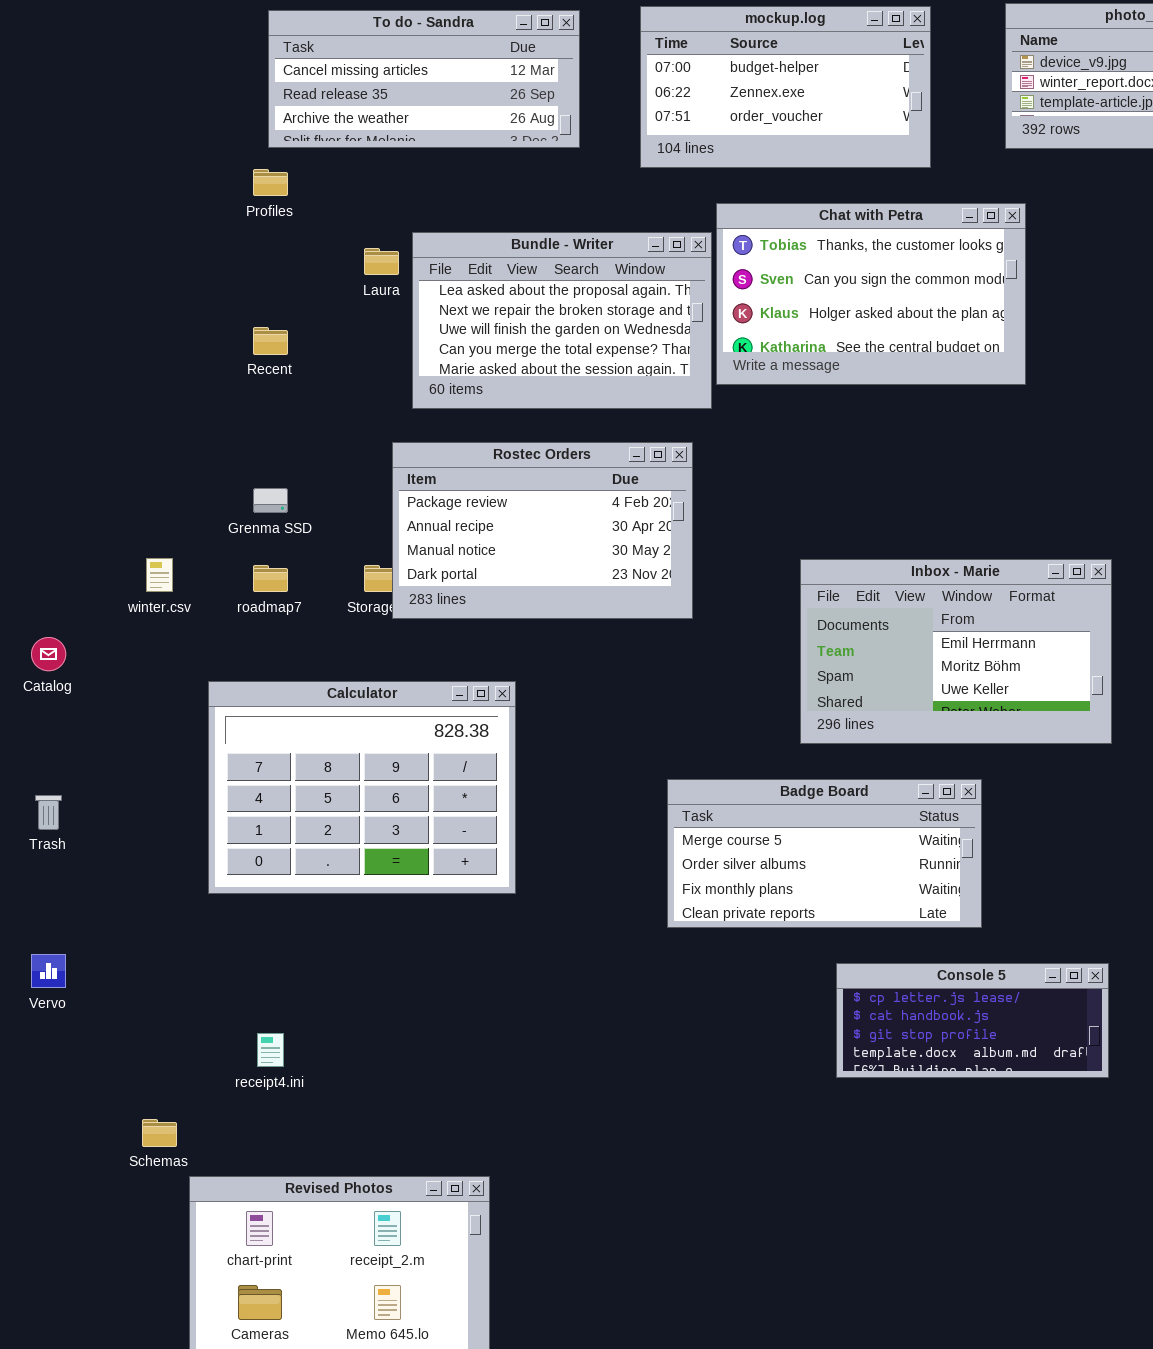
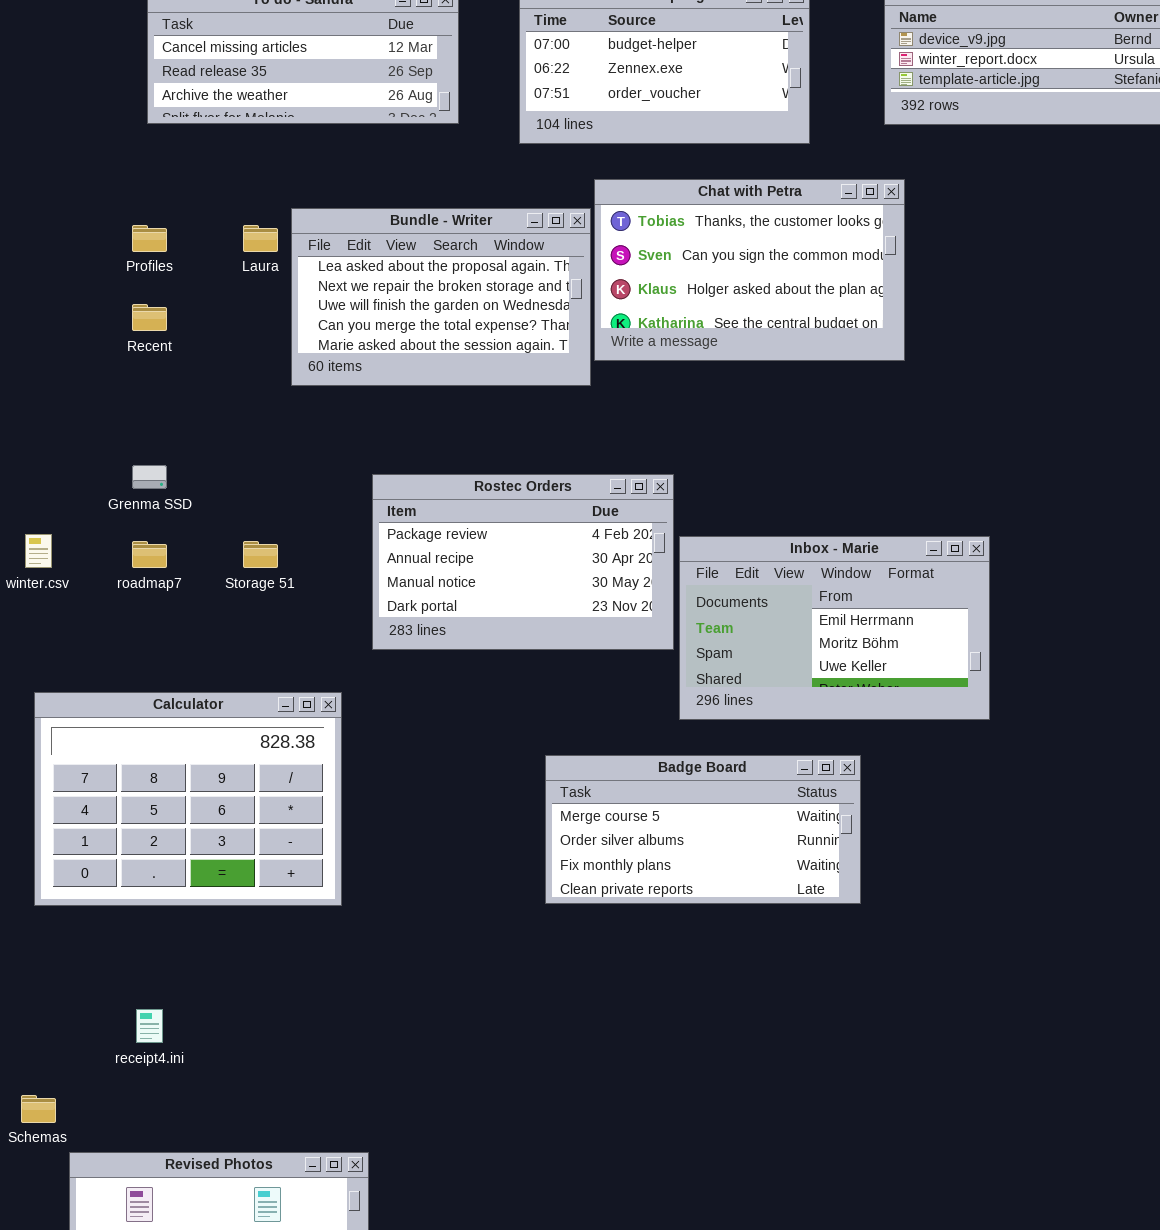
Profiles: [253,169,288,196] -> [132,225,167,252], moved
Rostec Orders: [392,442,693,619] -> [372,474,674,650], moved
Calculator: [208,681,516,894] -> [34,692,342,906], moved
Console 5: [836,963,1109,1078] -> none, closed

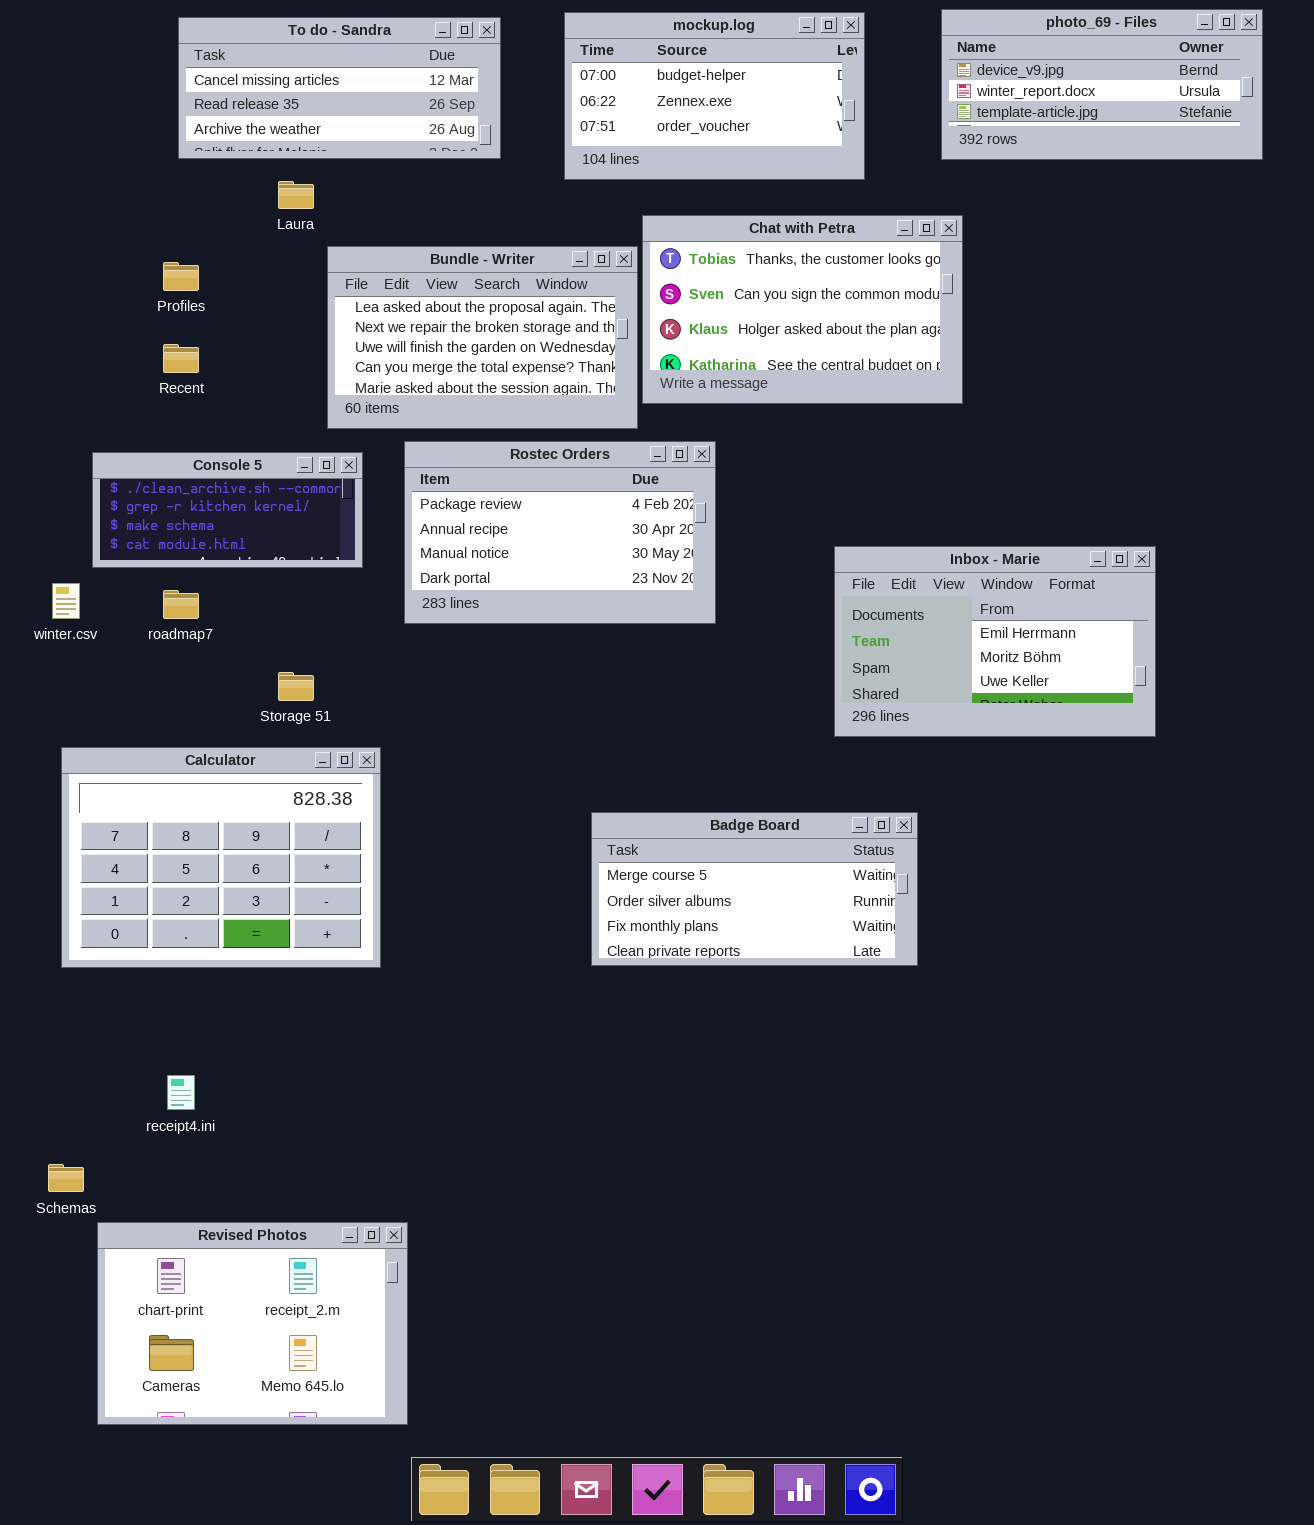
Laura: [243,225,278,252] -> [278,181,314,209], moved
Console 5: none -> [92,452,363,568], opened
Rostec Orders: [372,474,674,650] -> [404,441,716,624], moved
Inbox - Marie: [679,536,990,720] -> [834,546,1156,737], moved
Storage 51: [243,541,278,568] -> [278,672,314,701], moved

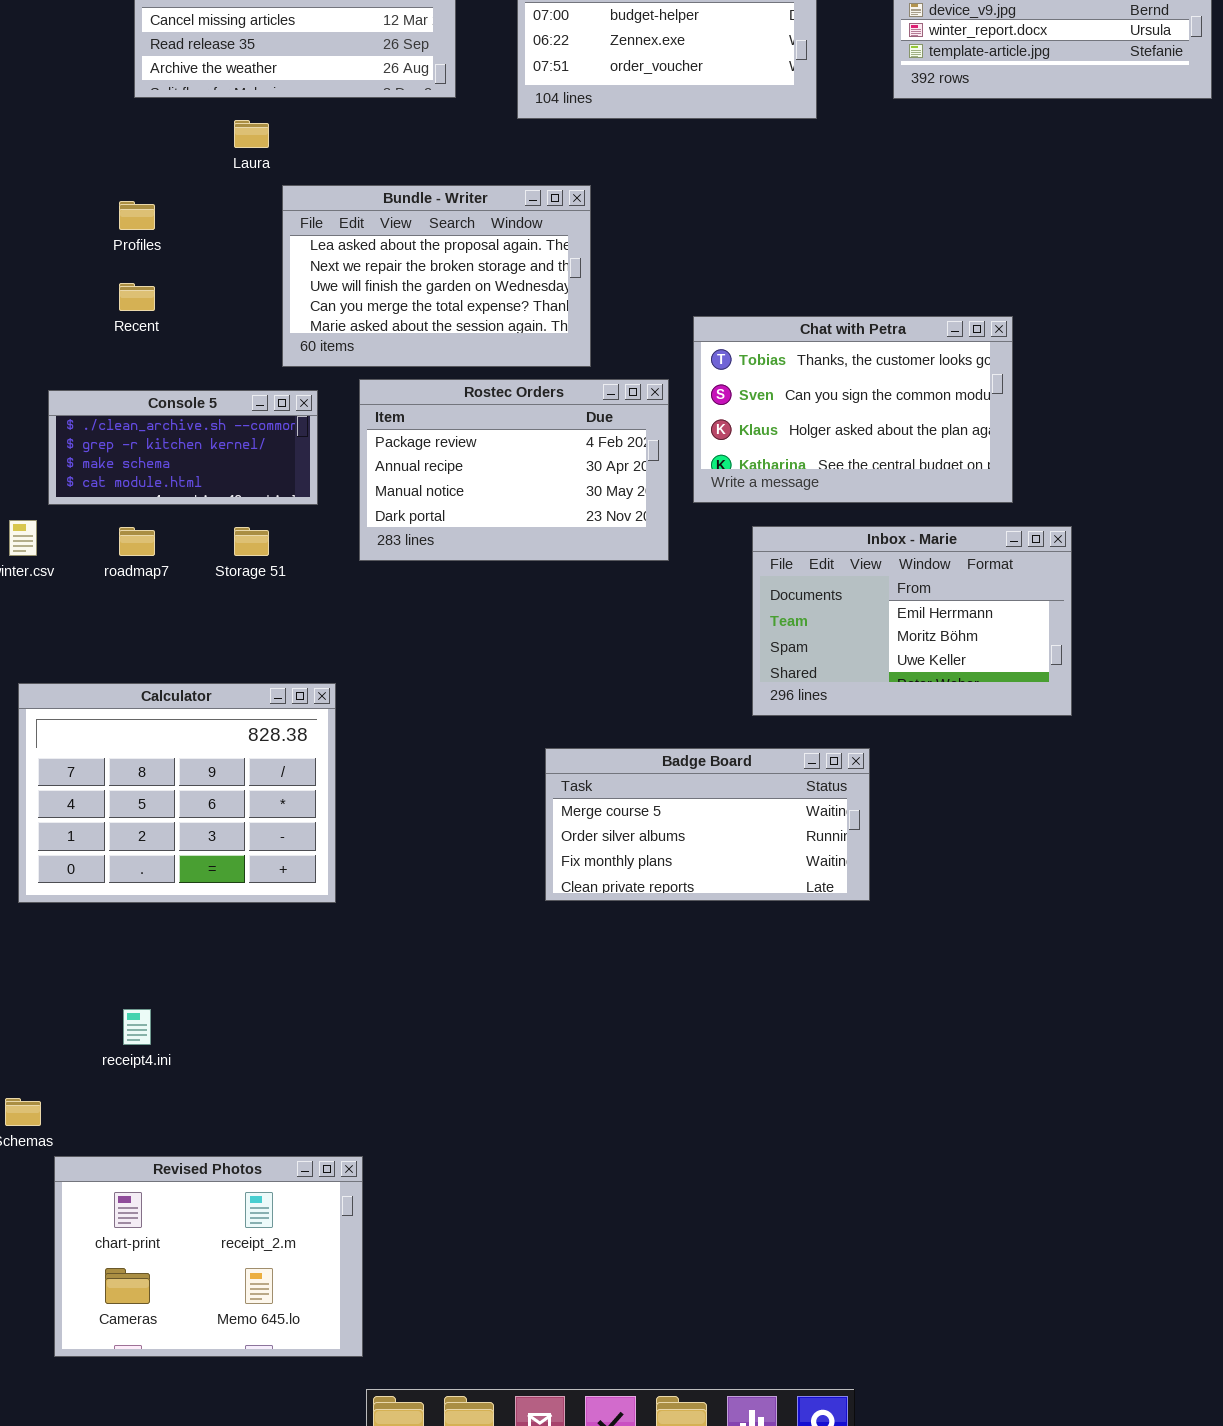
Chat with Petra: [642,215,963,404] -> [693,316,1013,503], moved
Inbox - Marie: [834,546,1156,737] -> [752,526,1072,716], moved
Storage 51: [278,672,314,701] -> [234,527,269,556], moved

